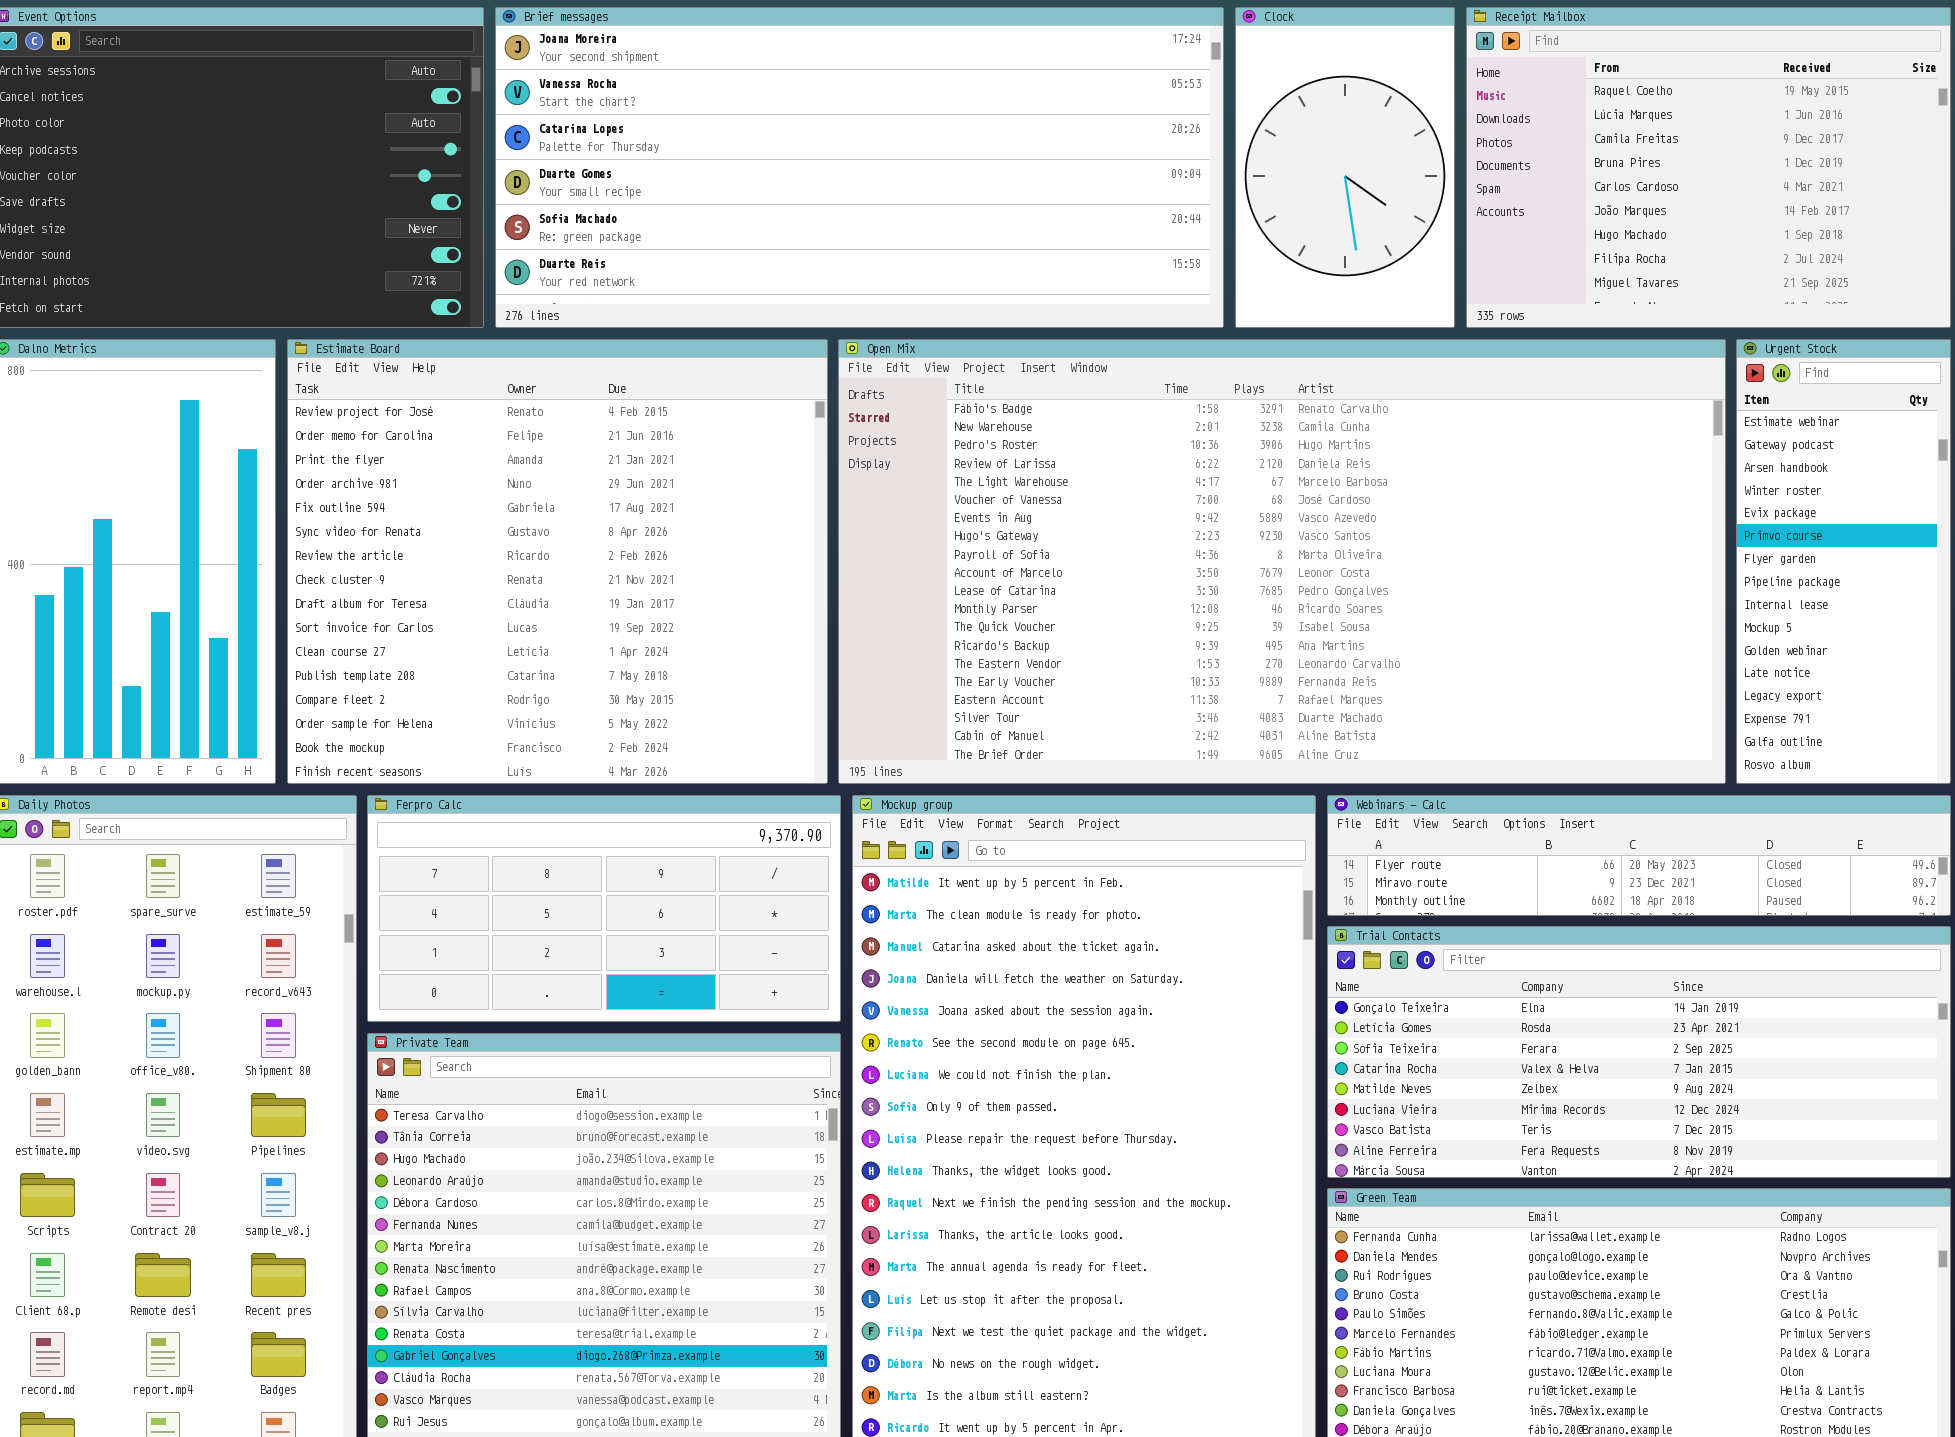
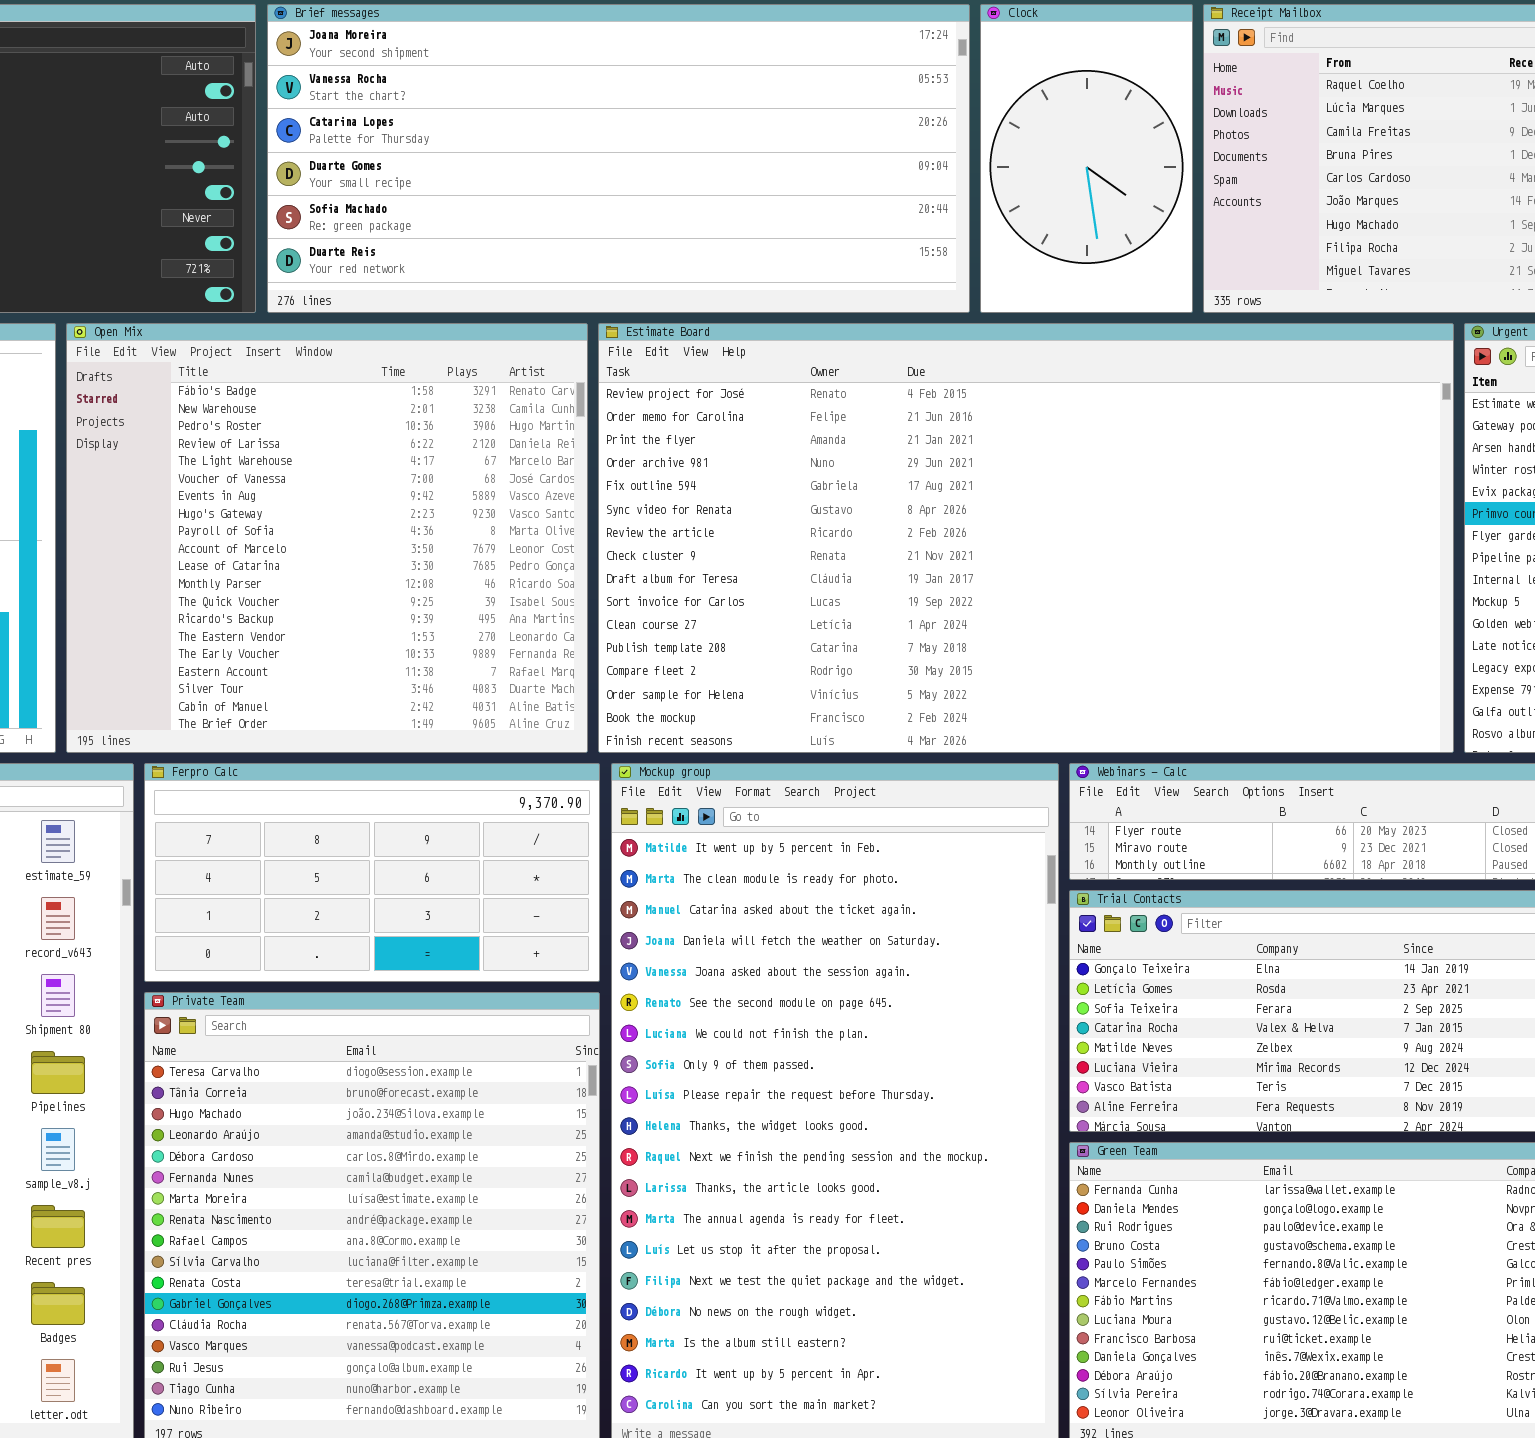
Estimate Board: [287,339,828,784] -> [598,323,1454,753], moved, resized
Open Mix: [838,339,1726,784] -> [66,323,588,753], moved, resized

